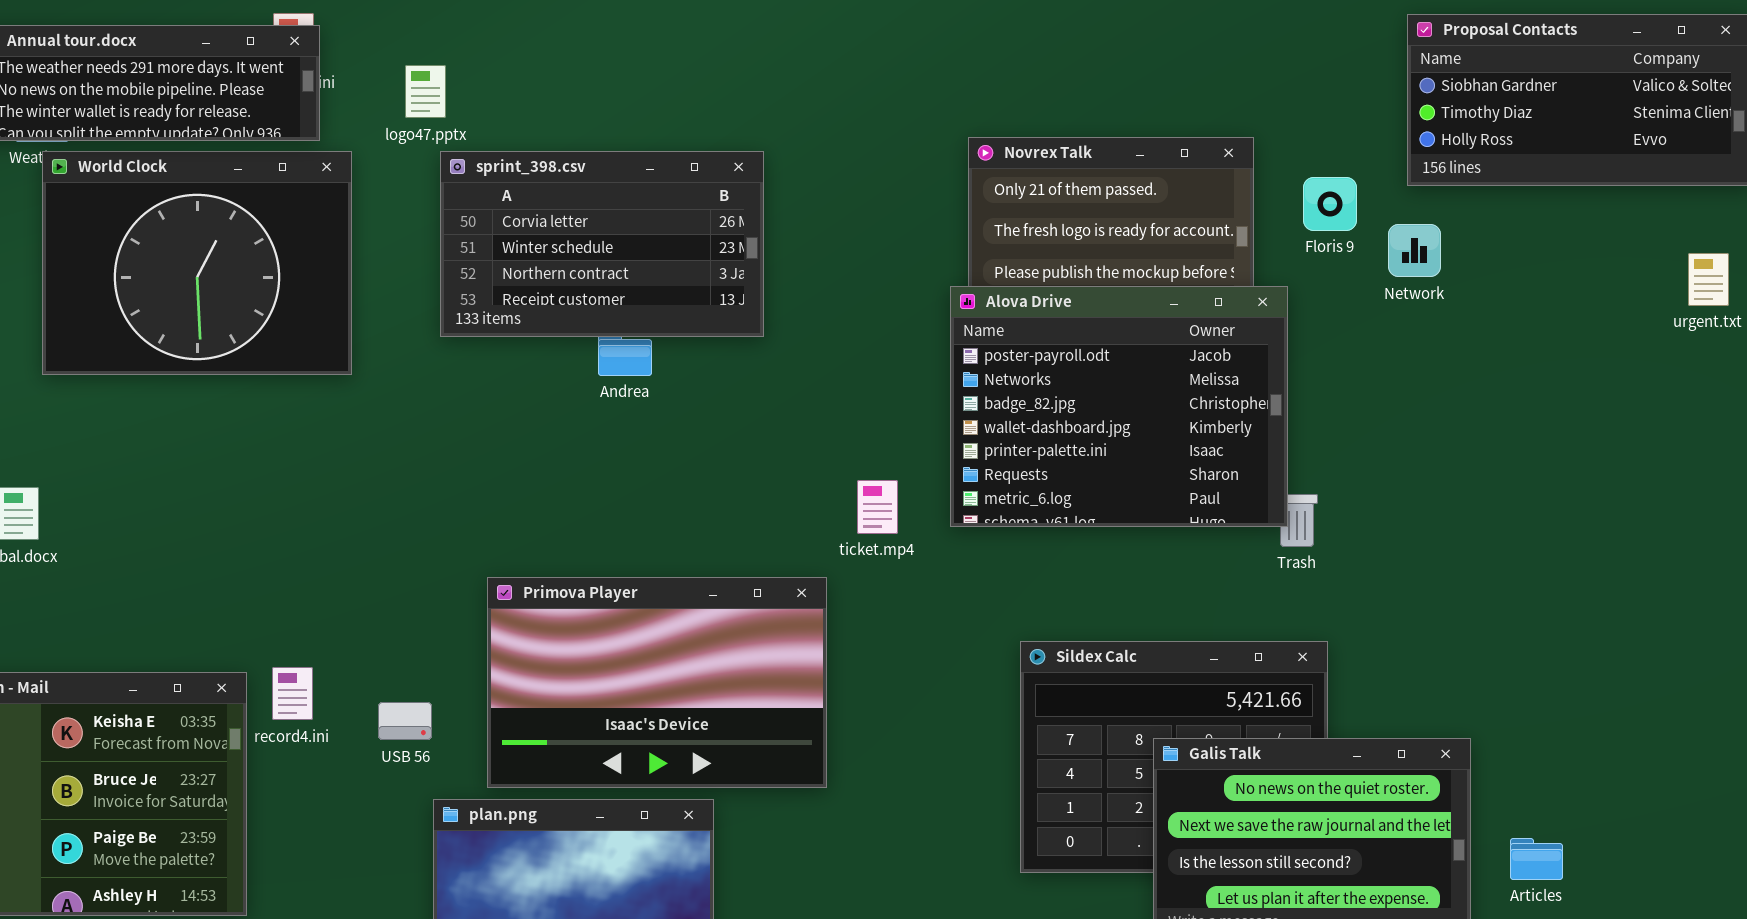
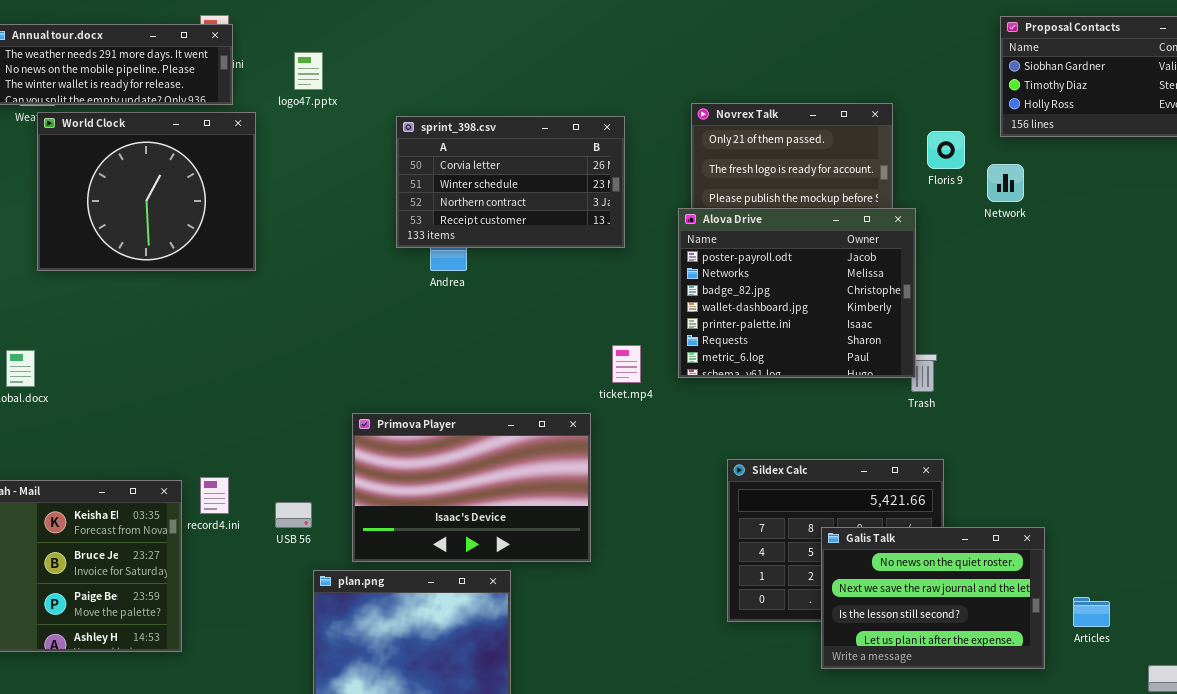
sprint_398.csv: [440,151,764,337] -> [396,116,625,248], moved

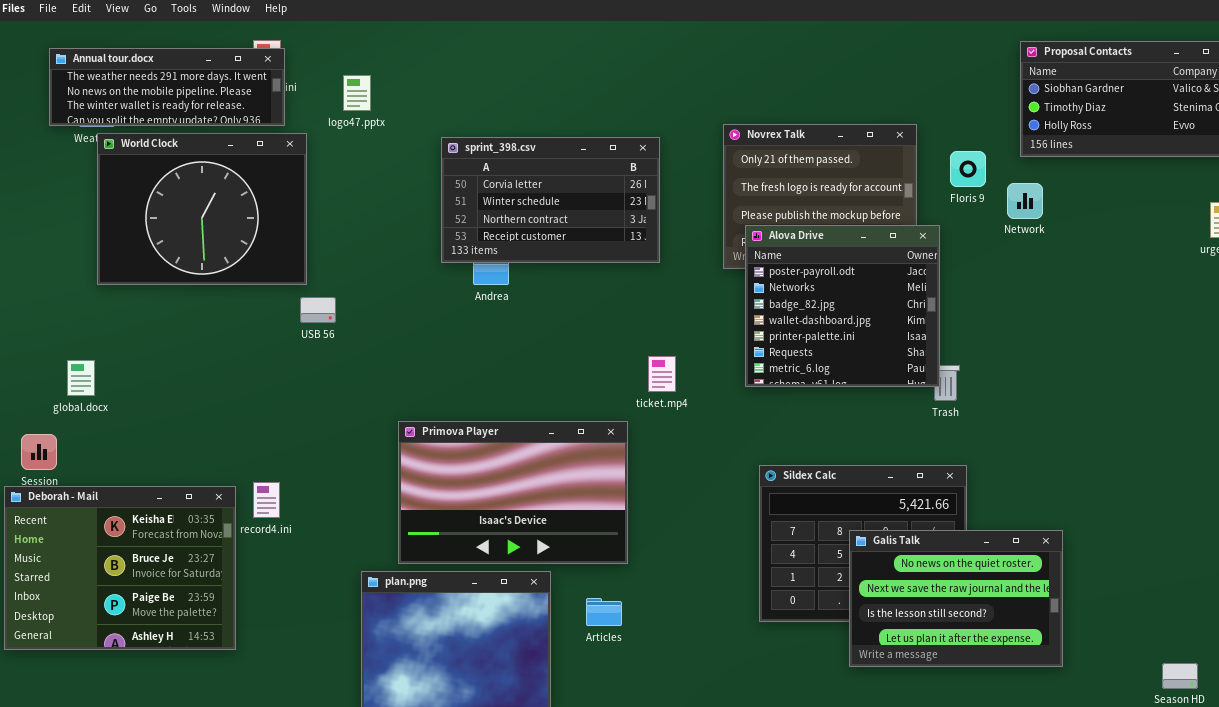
Alova Drive: [678,208,916,378] -> [745,225,940,387], resized
USB 56: [275,502,312,528] -> [300,297,336,323], moved
Articles: [1073,597,1110,627] -> [586,598,622,626], moved

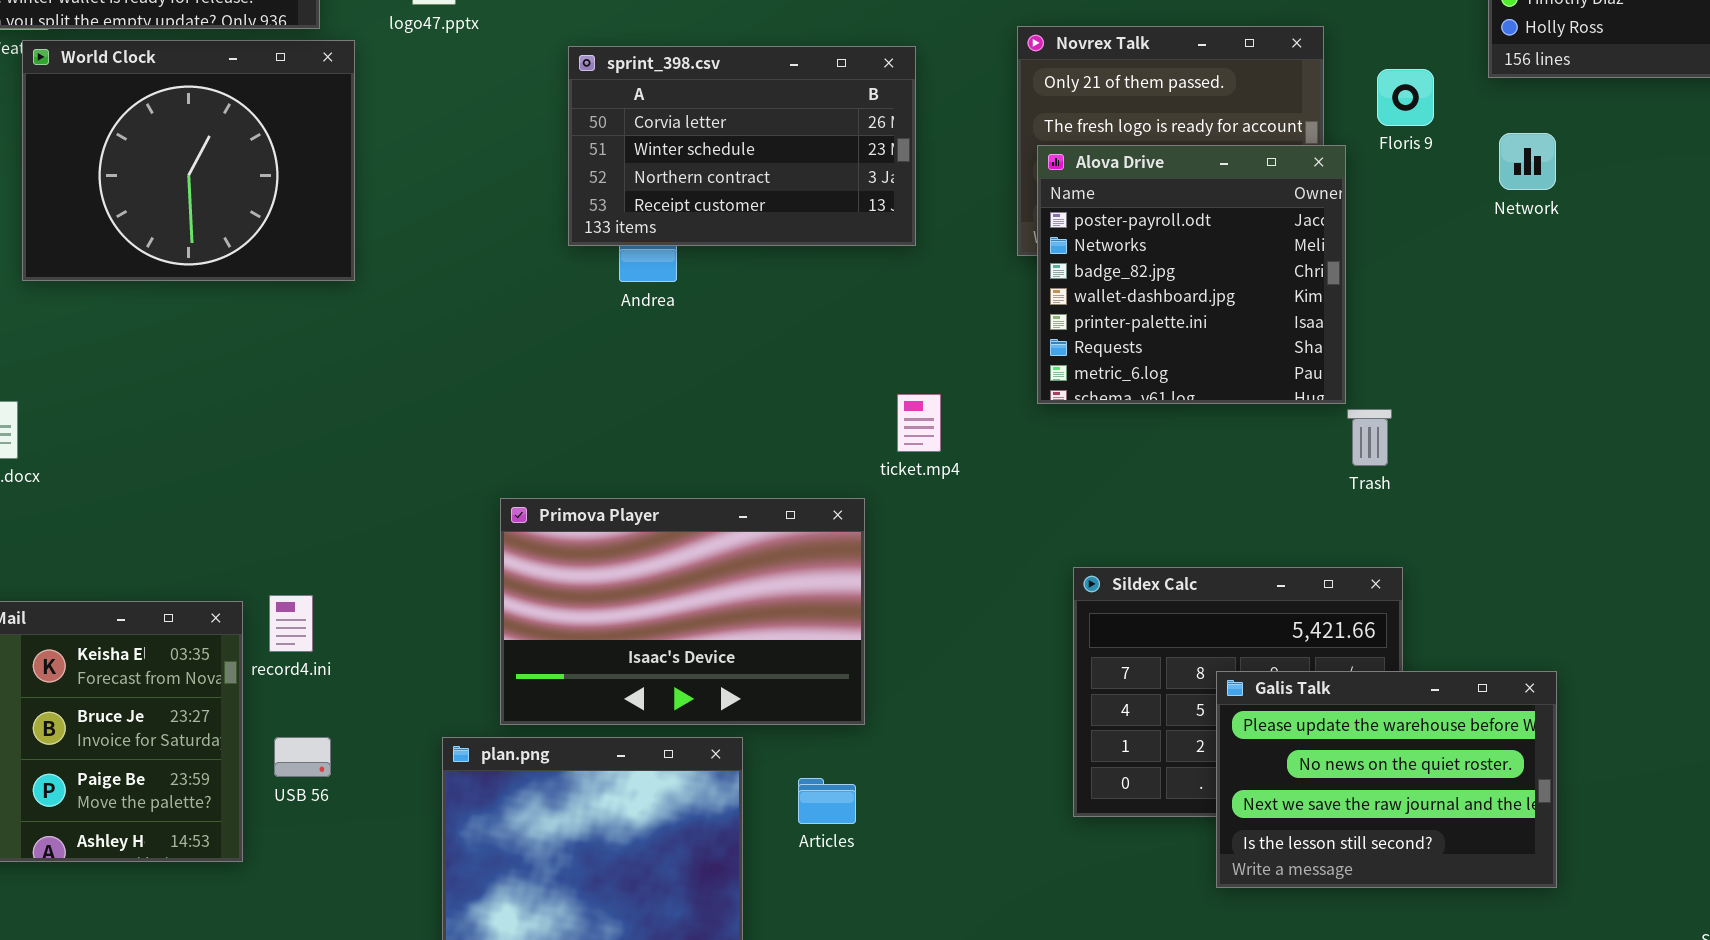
Network: [1007,183,1043,219] -> [1499,133,1556,190], moved
Alova Drive: [745,225,940,387] -> [1037,145,1346,404], moved
USB 56: [300,297,336,323] -> [274,737,331,777], moved
Galis Talk: [849,530,1063,667] -> [1216,671,1557,888], scrolled up 1 row

